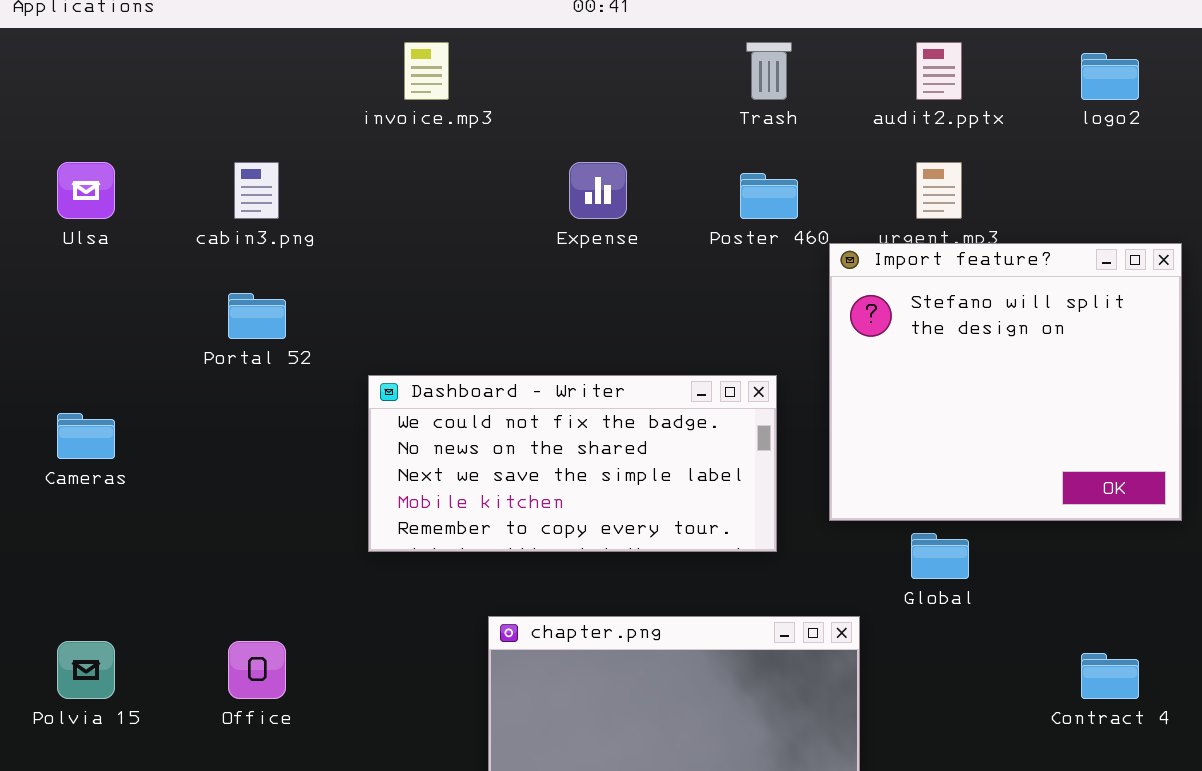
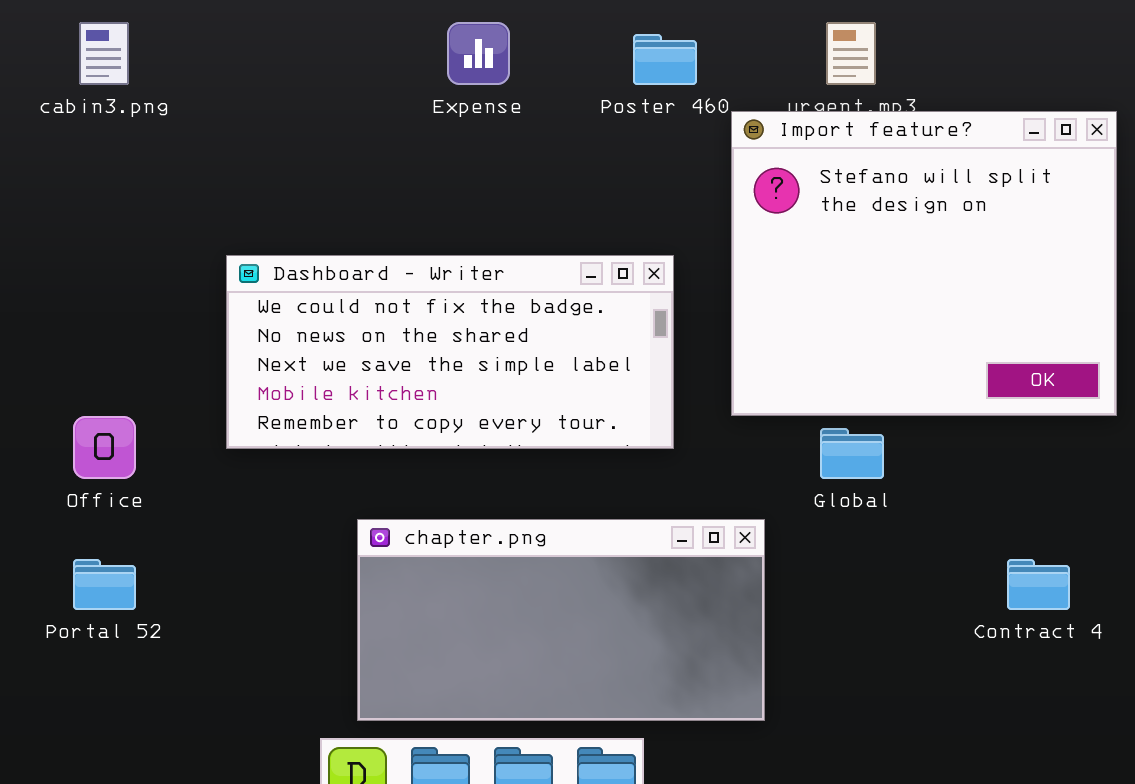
Portal 52: [228,293,286,339] -> [73,559,136,610], moved
Office: [228,641,286,699] -> [73,416,136,479], moved

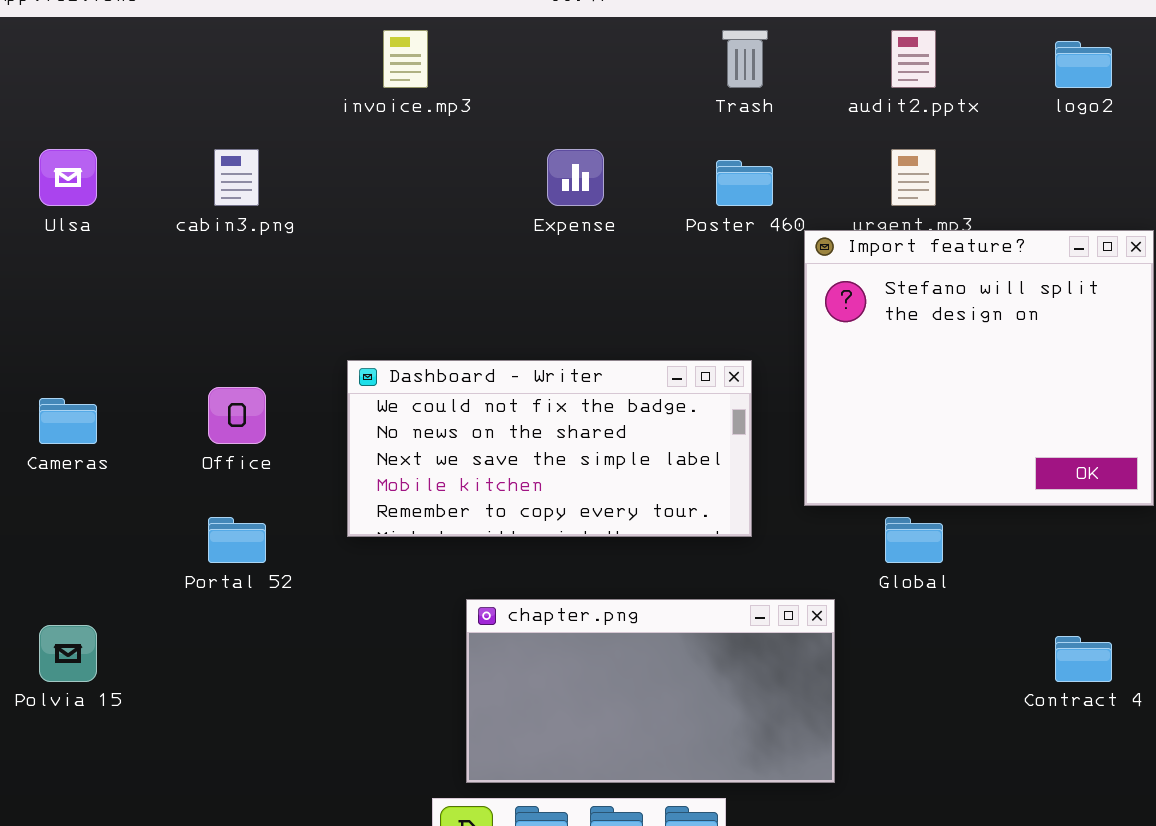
Office: [73,416,136,479] -> [208,387,266,444], moved
Portal 52: [73,559,136,610] -> [208,517,266,563], moved

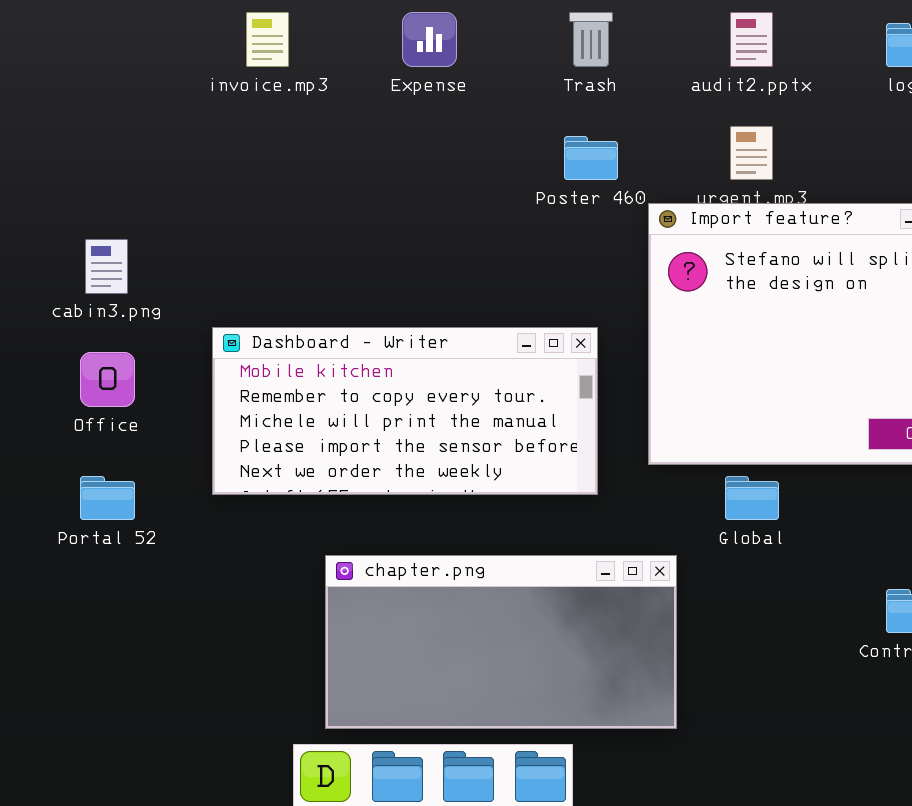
cabin3.png: [214,149,259,206] -> [85,239,128,294], moved
Expense: [547,149,604,206] -> [402,12,457,67], moved
Dashboard - Writer: [347,360,752,537] -> [212,327,598,495], scrolled down 3 rows

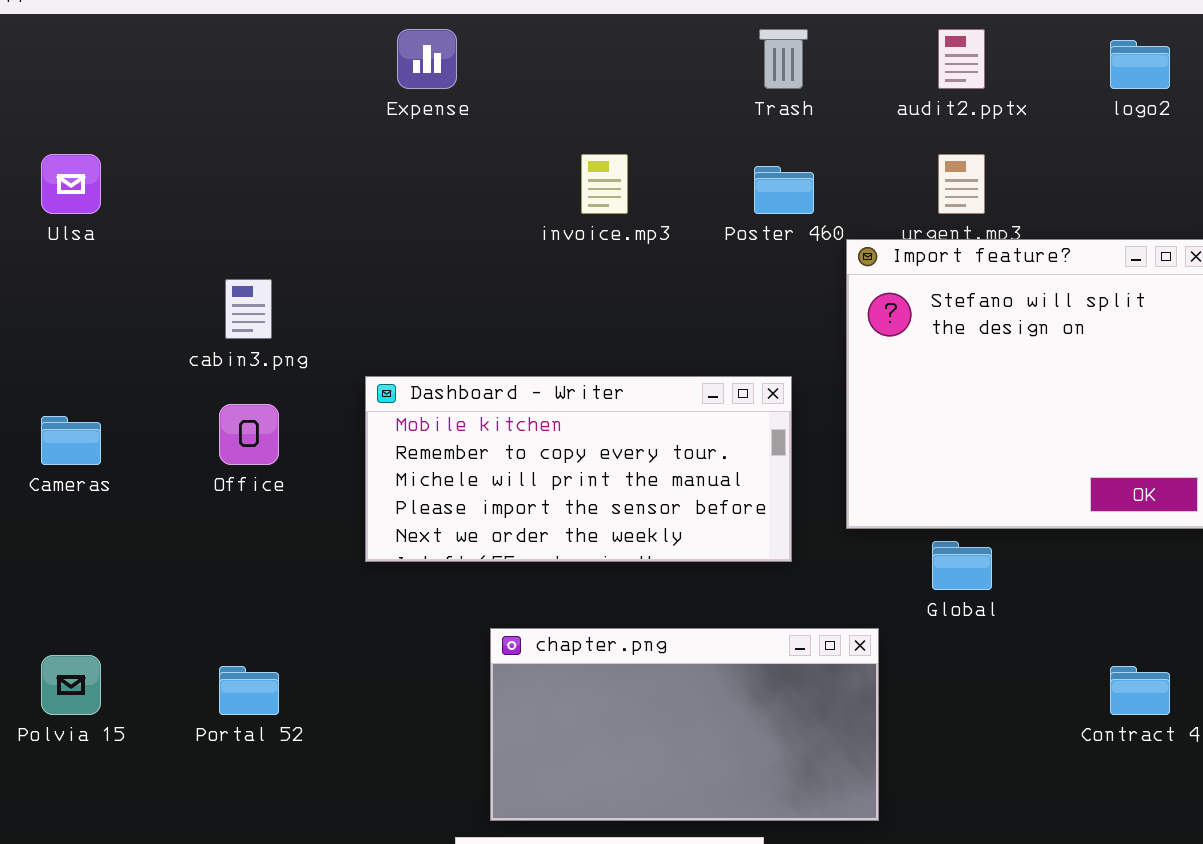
invoice.mp3: [246,12,289,67] -> [581,154,628,214], moved
Expense: [402,12,457,67] -> [397,29,457,89], moved
Portal 52: [80,476,135,520] -> [219,666,279,715], moved

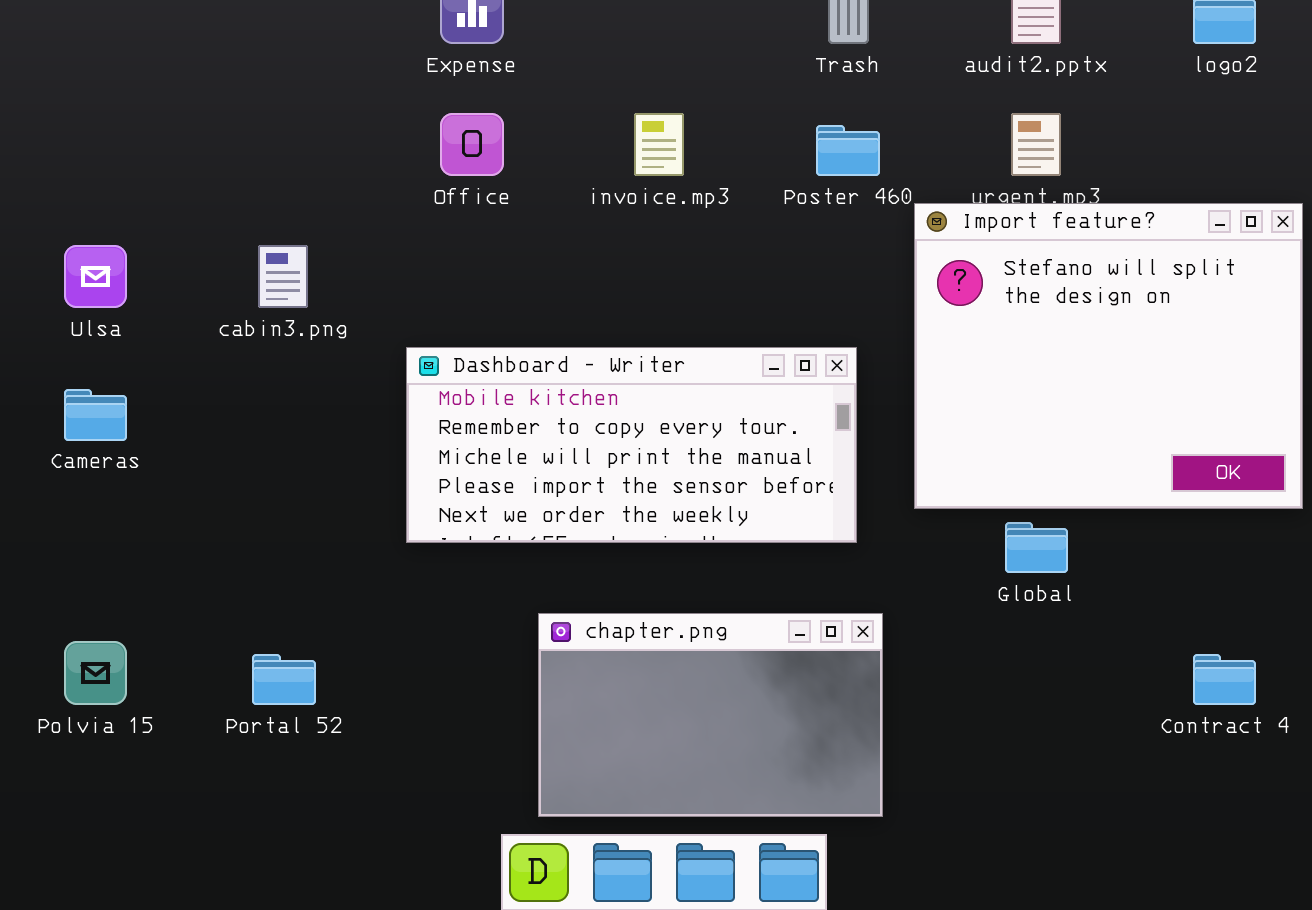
Ulsa: [41,154,101,214] -> [64,245,127,308], moved
Office: [219,404,279,465] -> [440,113,504,176], moved
chapter.png: [490,628,879,821] -> [538,613,883,817], resized

